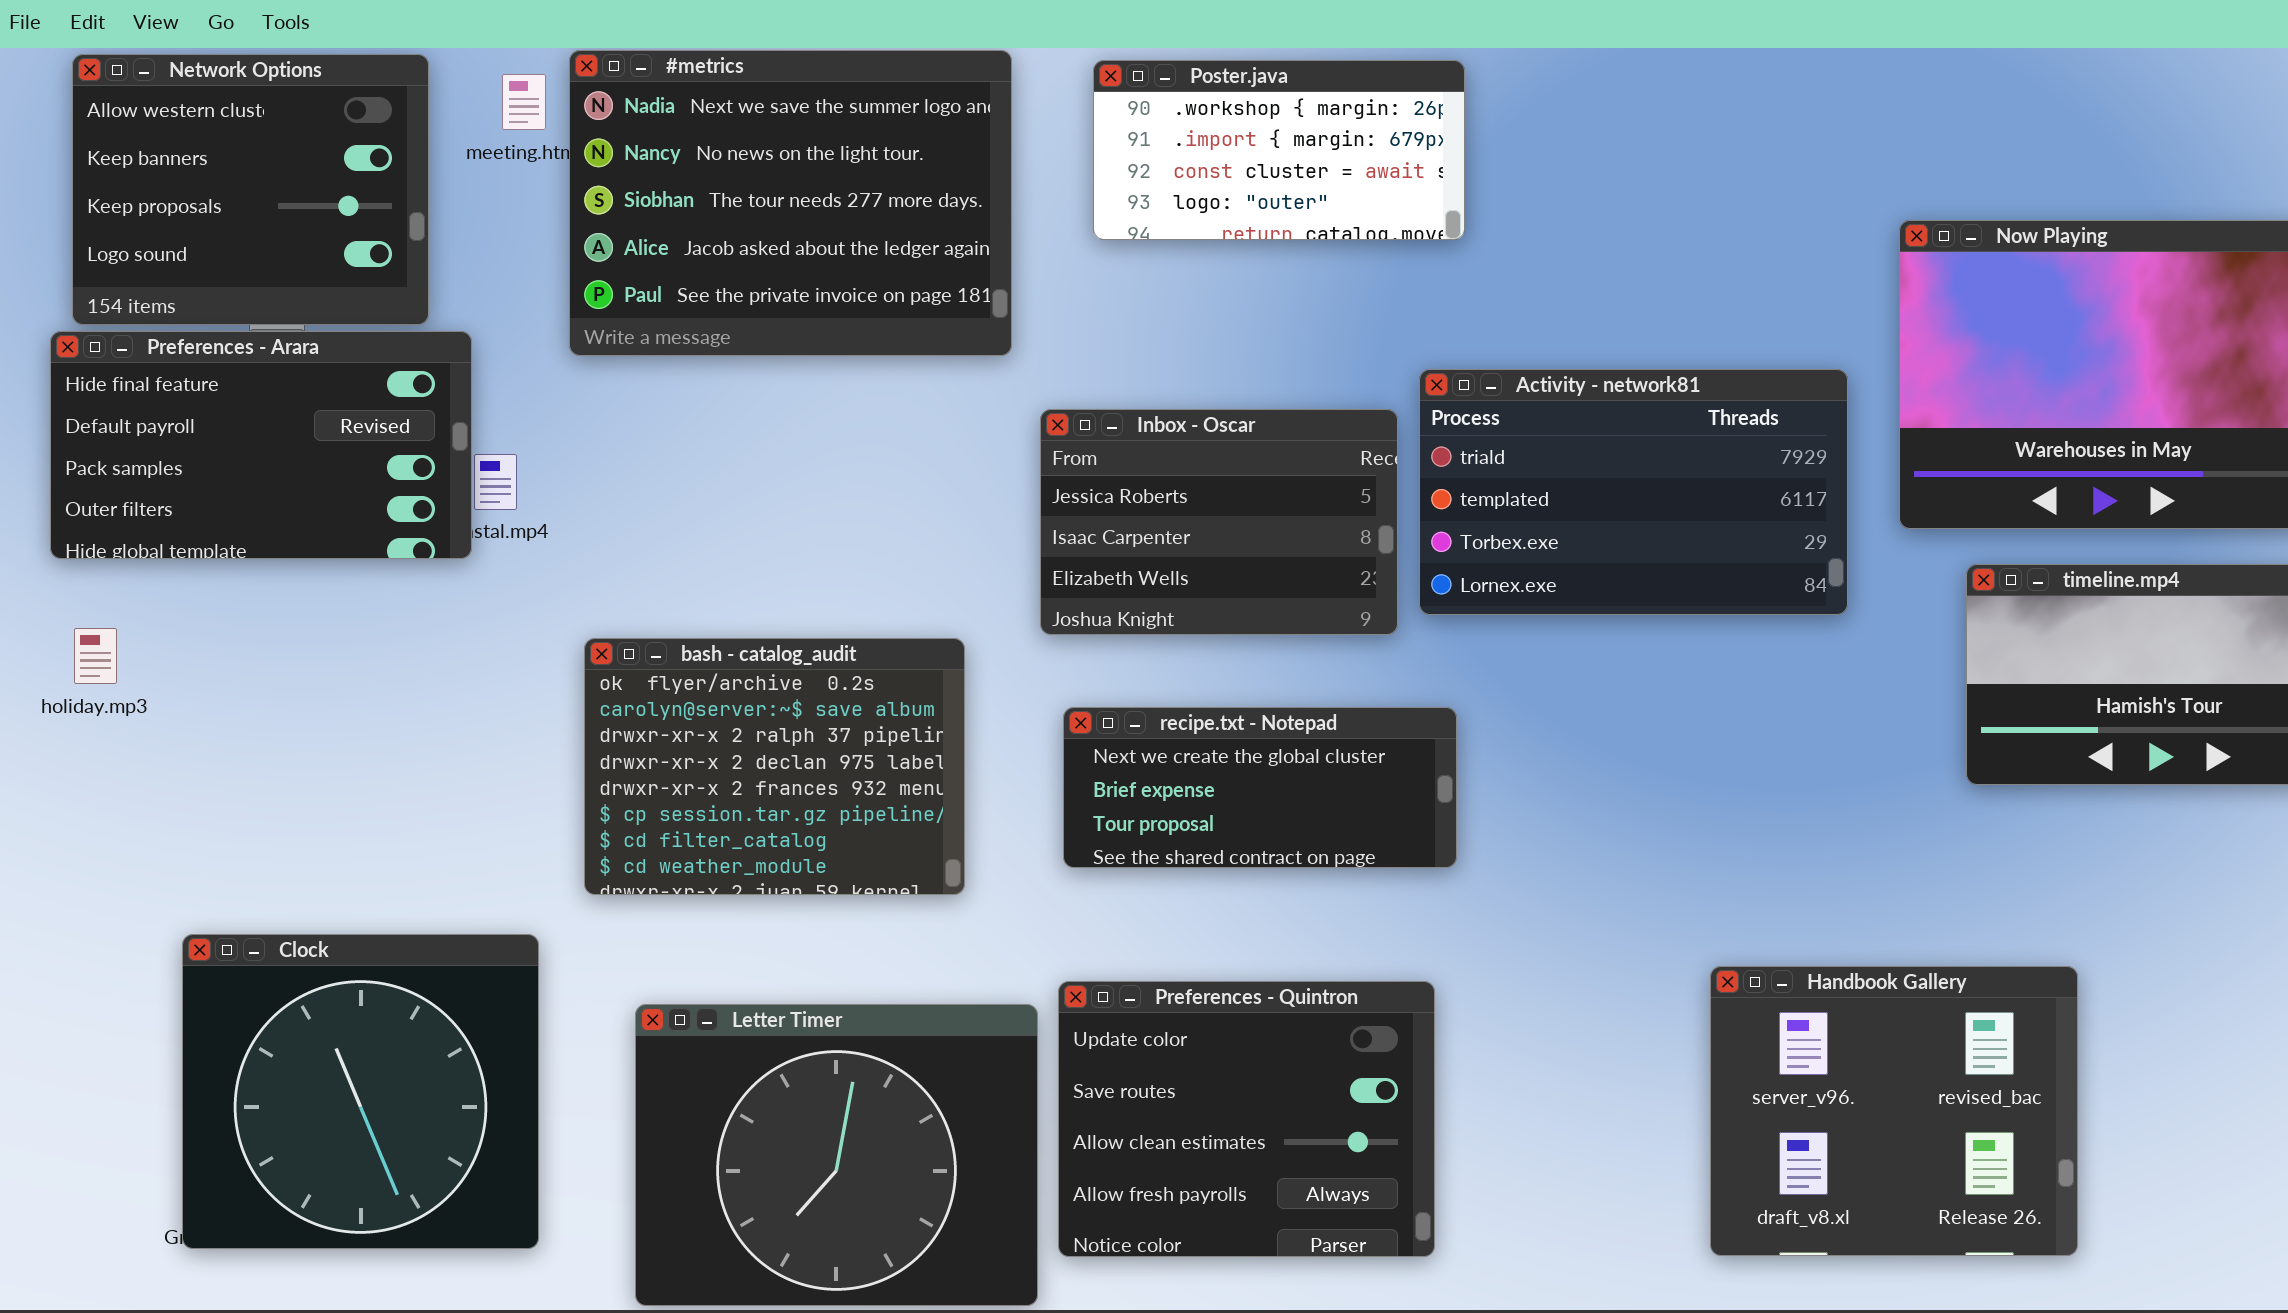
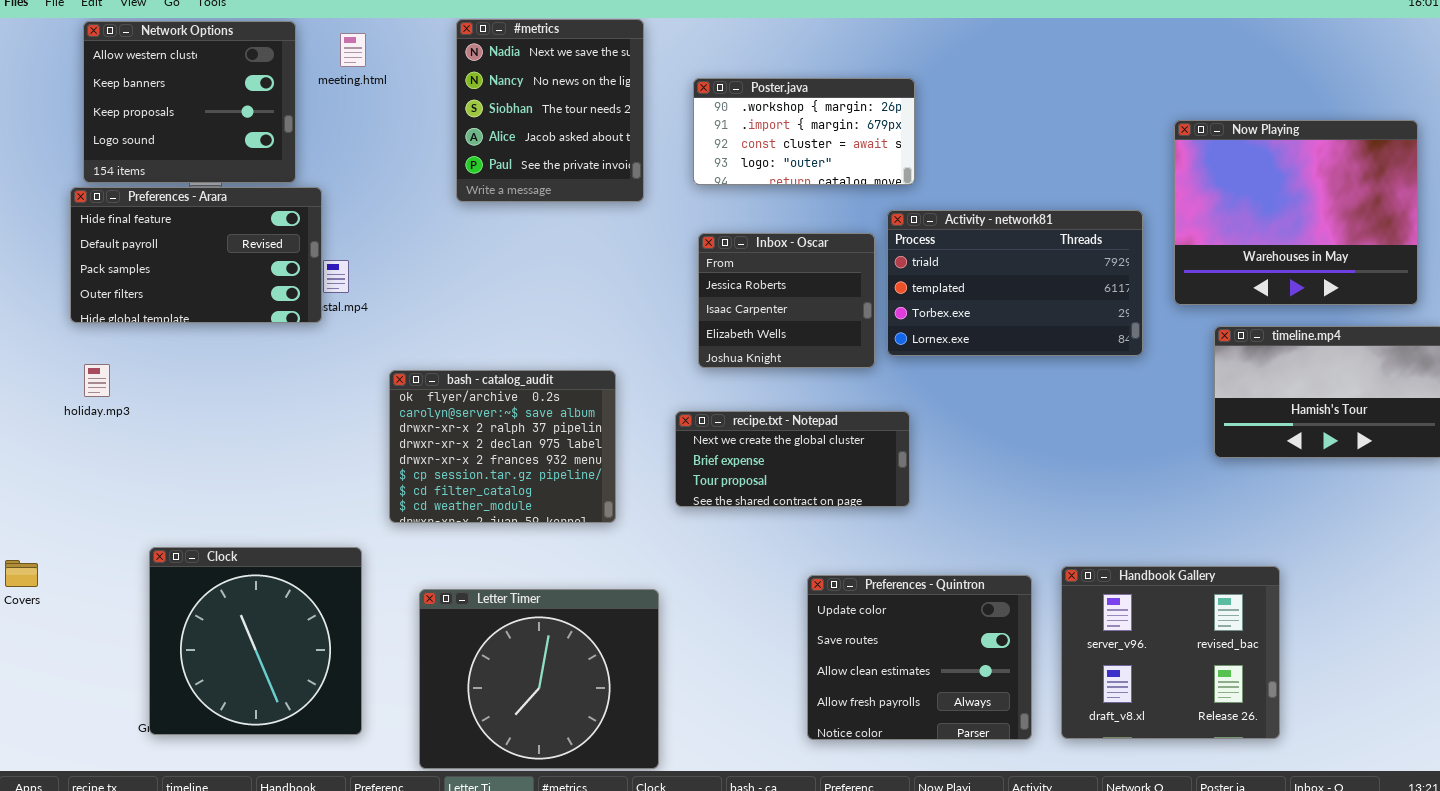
#metrics: [569,50,1012,356] -> [456,19,644,202], resized
Poster.java: [1093,60,1465,240] -> [693,78,915,185], moved
Inbox - Oscar: [1040,409,1398,635] -> [698,233,875,368], resized
Preferences - Quintron: [1058,981,1435,1257] -> [807,575,1032,740], moved

